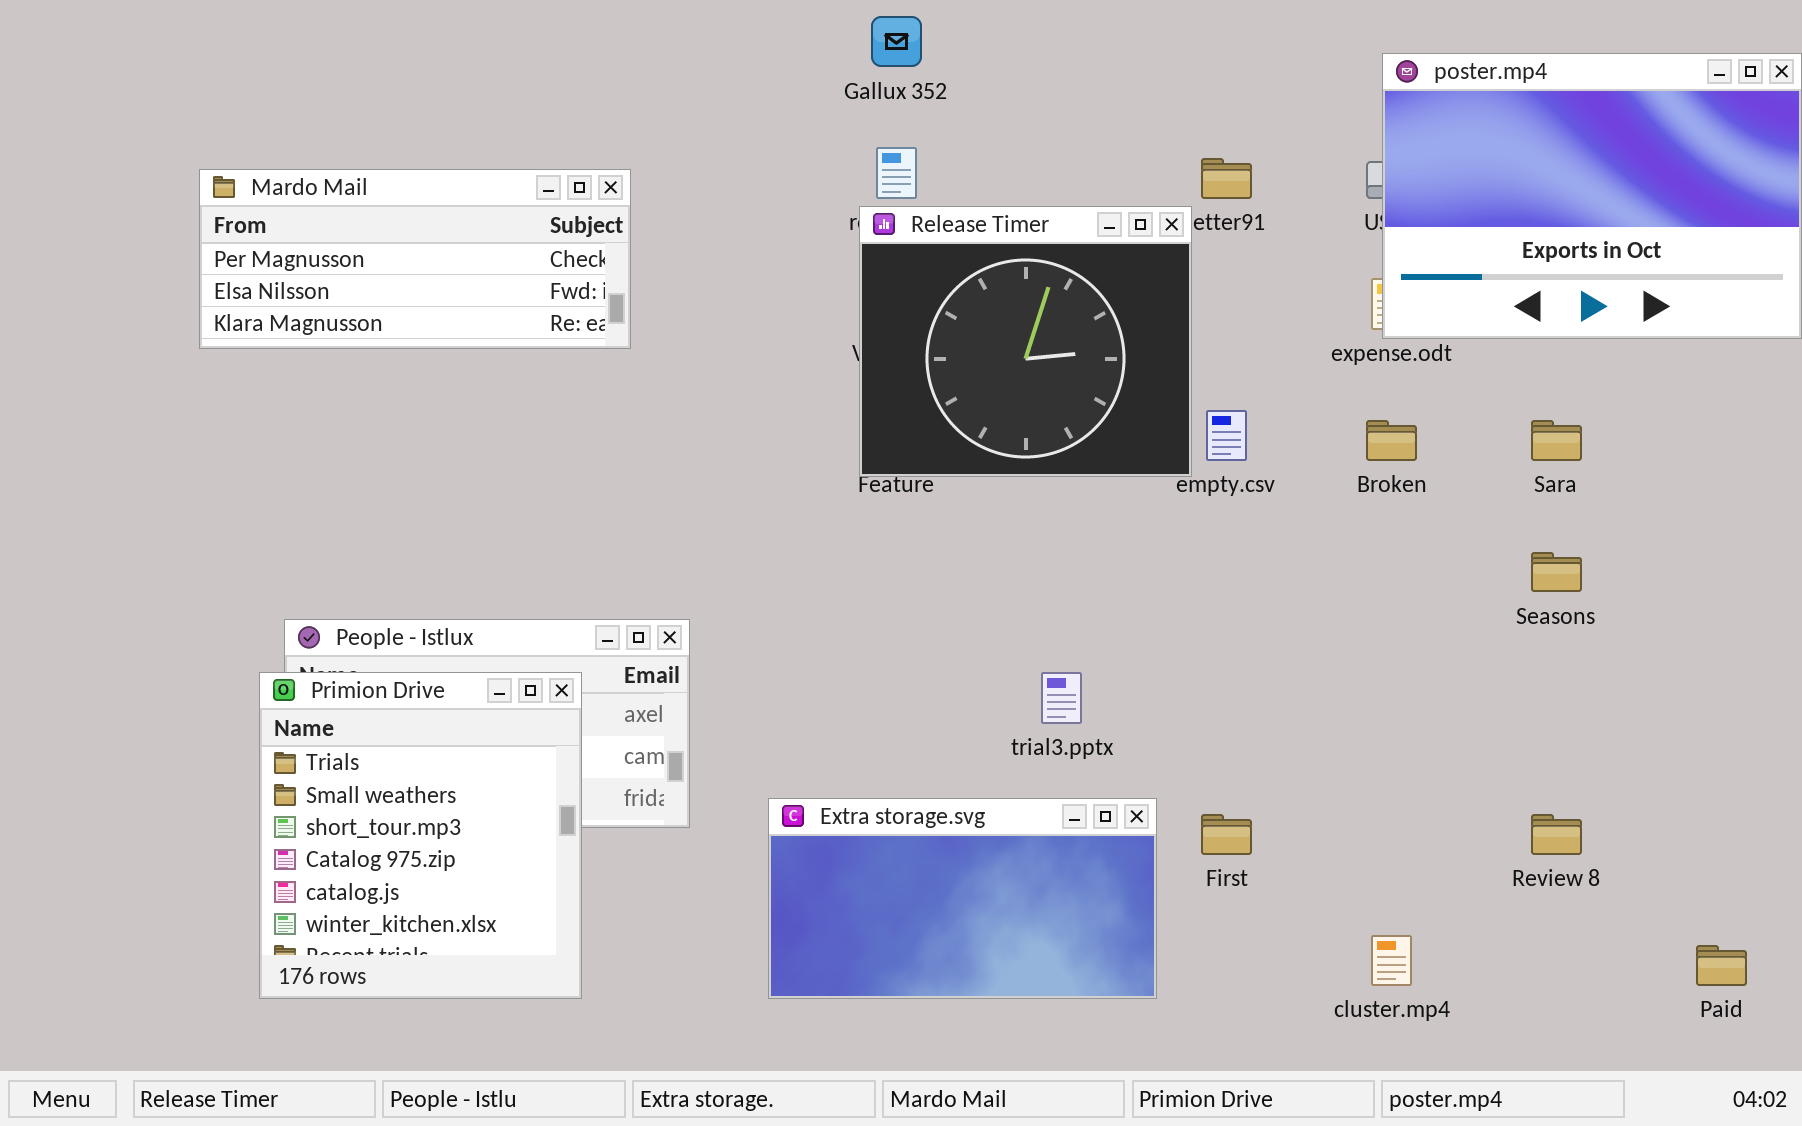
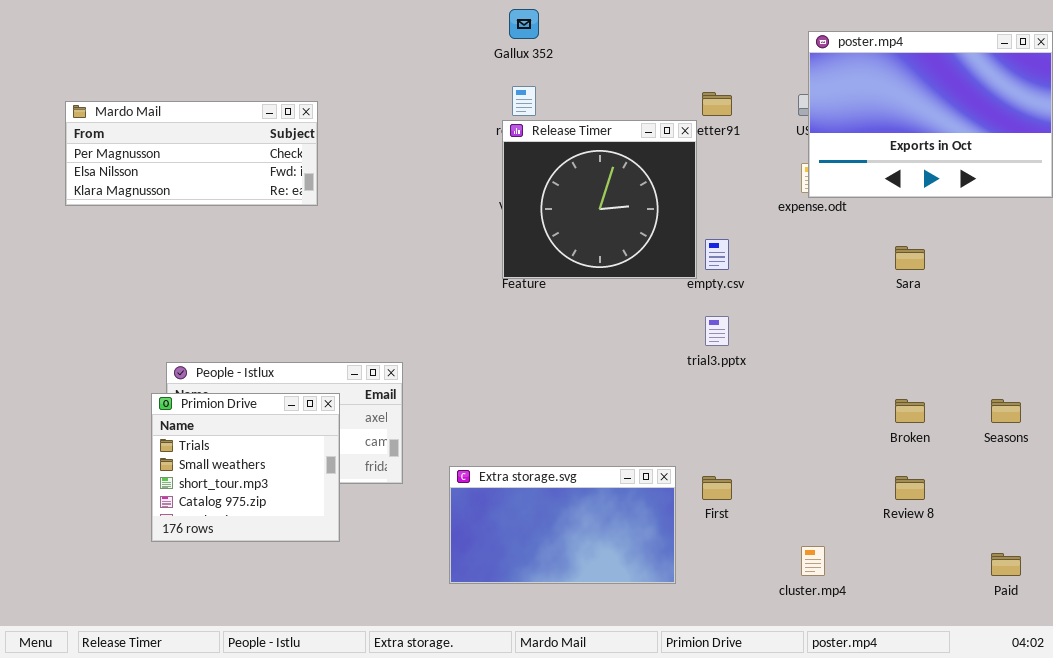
Mardo Mail: [199,169,631,349] -> [65,101,318,206], moved
Broken: [1366,420,1417,461] -> [895,399,925,423], moved
Seasons: [1531,552,1582,592] -> [991,399,1021,423], moved
Primion Drive: [259,672,582,999] -> [151,393,340,542], resized
trial3.pptx: [1041,672,1082,724] -> [705,316,729,346], moved

